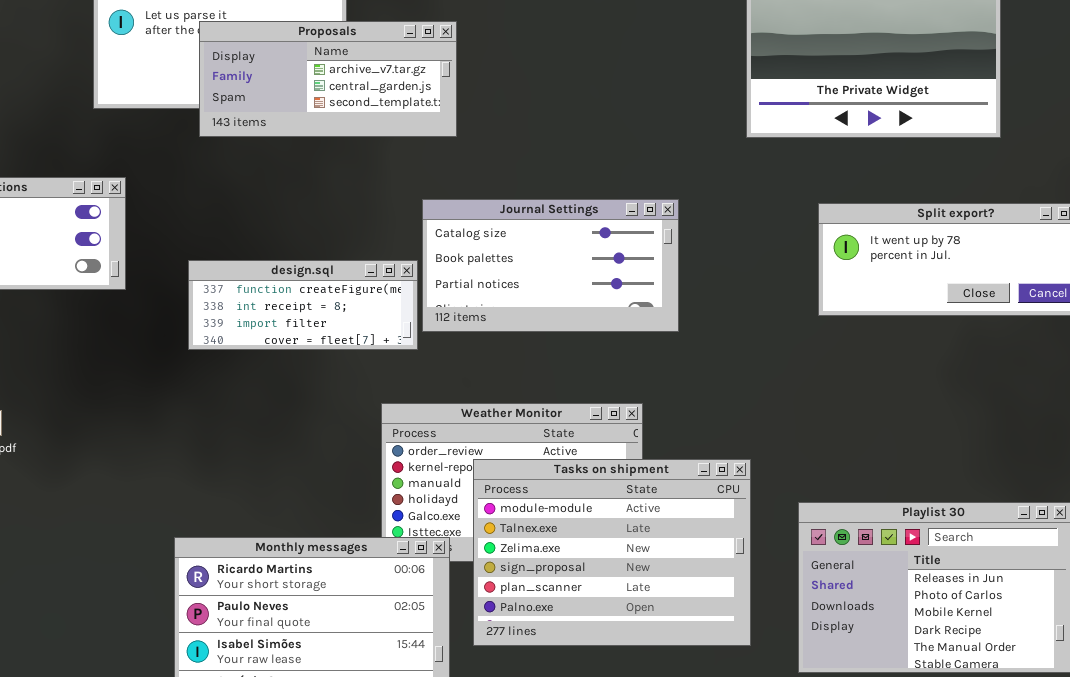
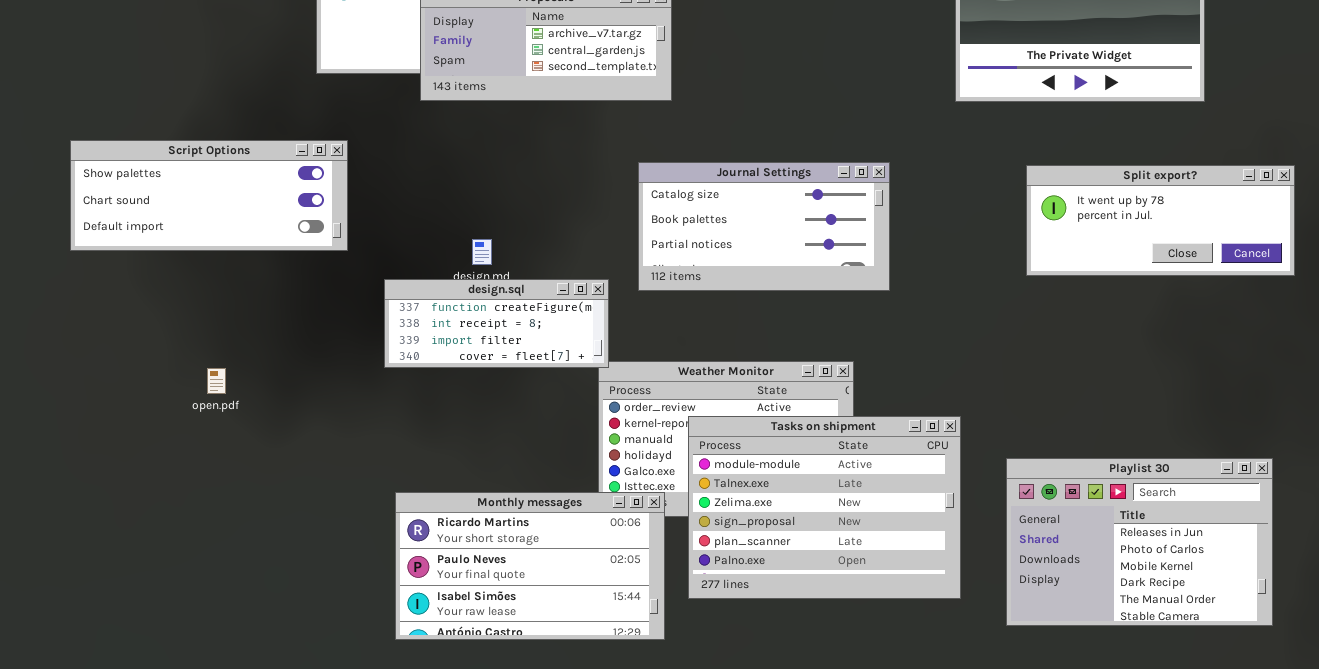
design.sql: [188,260,418,350] -> [384,279,609,368], moved

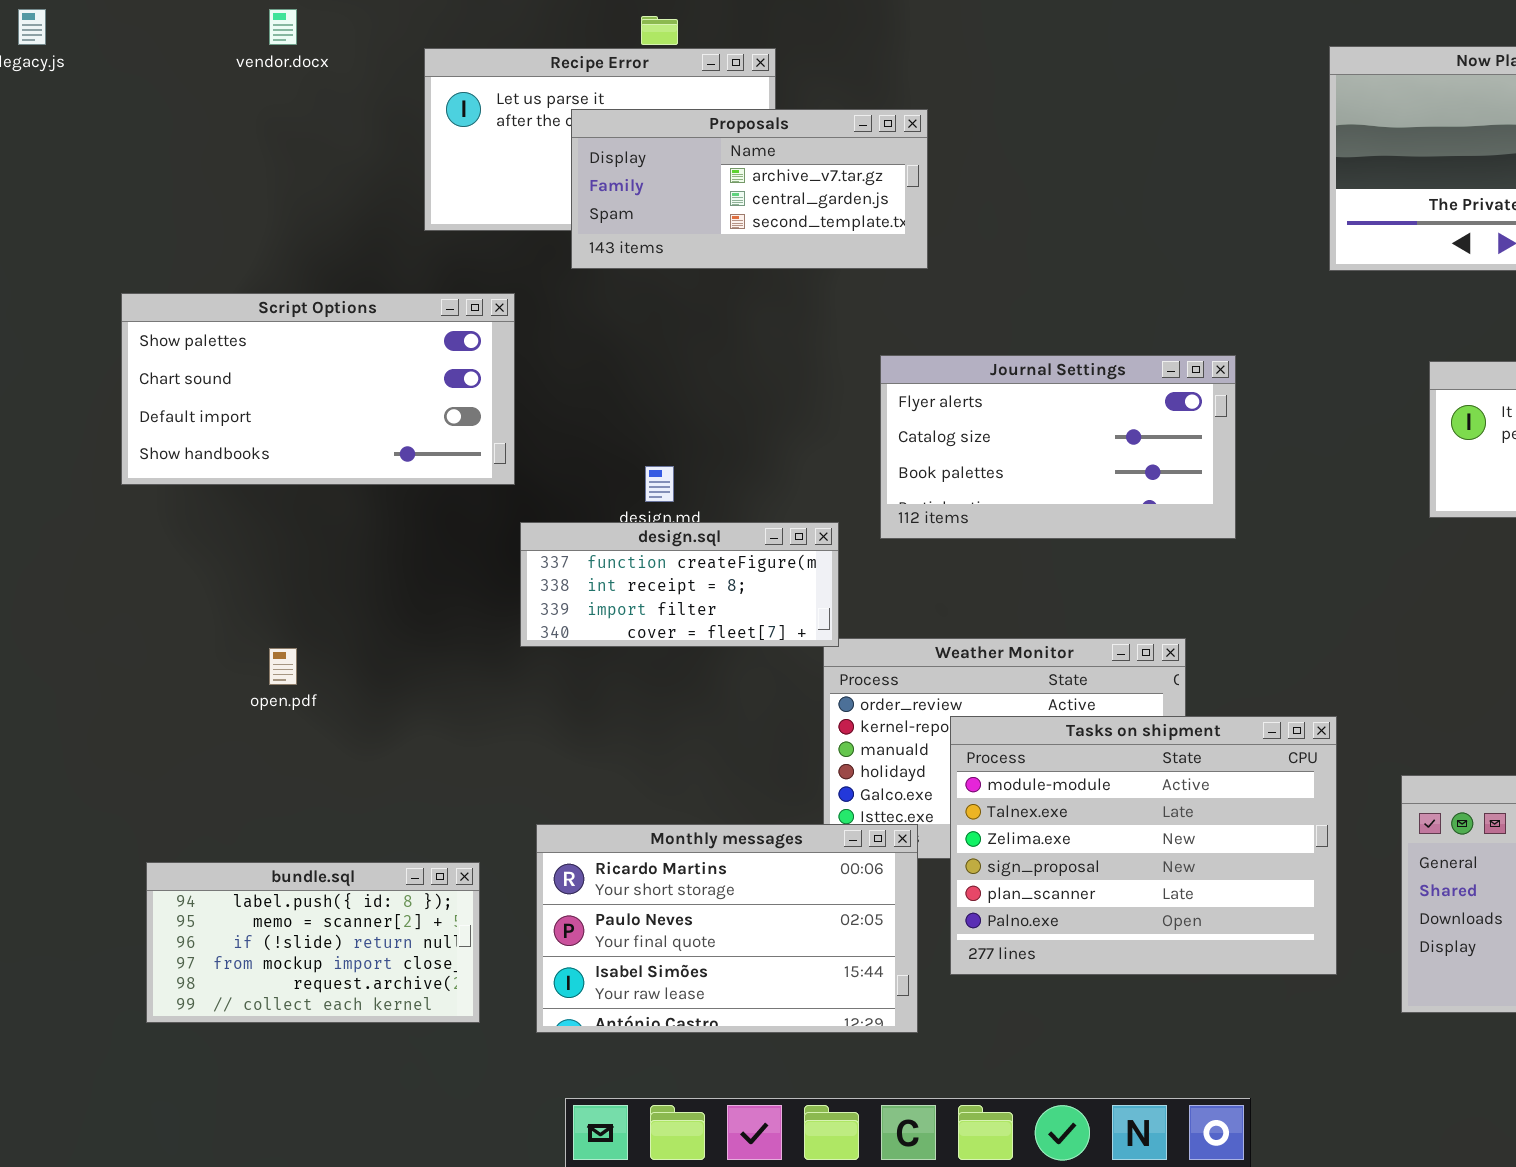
Script Options: [70,140,348,251] -> [121,293,515,485], moved, resized
Journal Settings: [638,162,890,291] -> [880,355,1236,539], scrolled up 1 row
bundle.sql: none -> [146,862,480,1023], opened

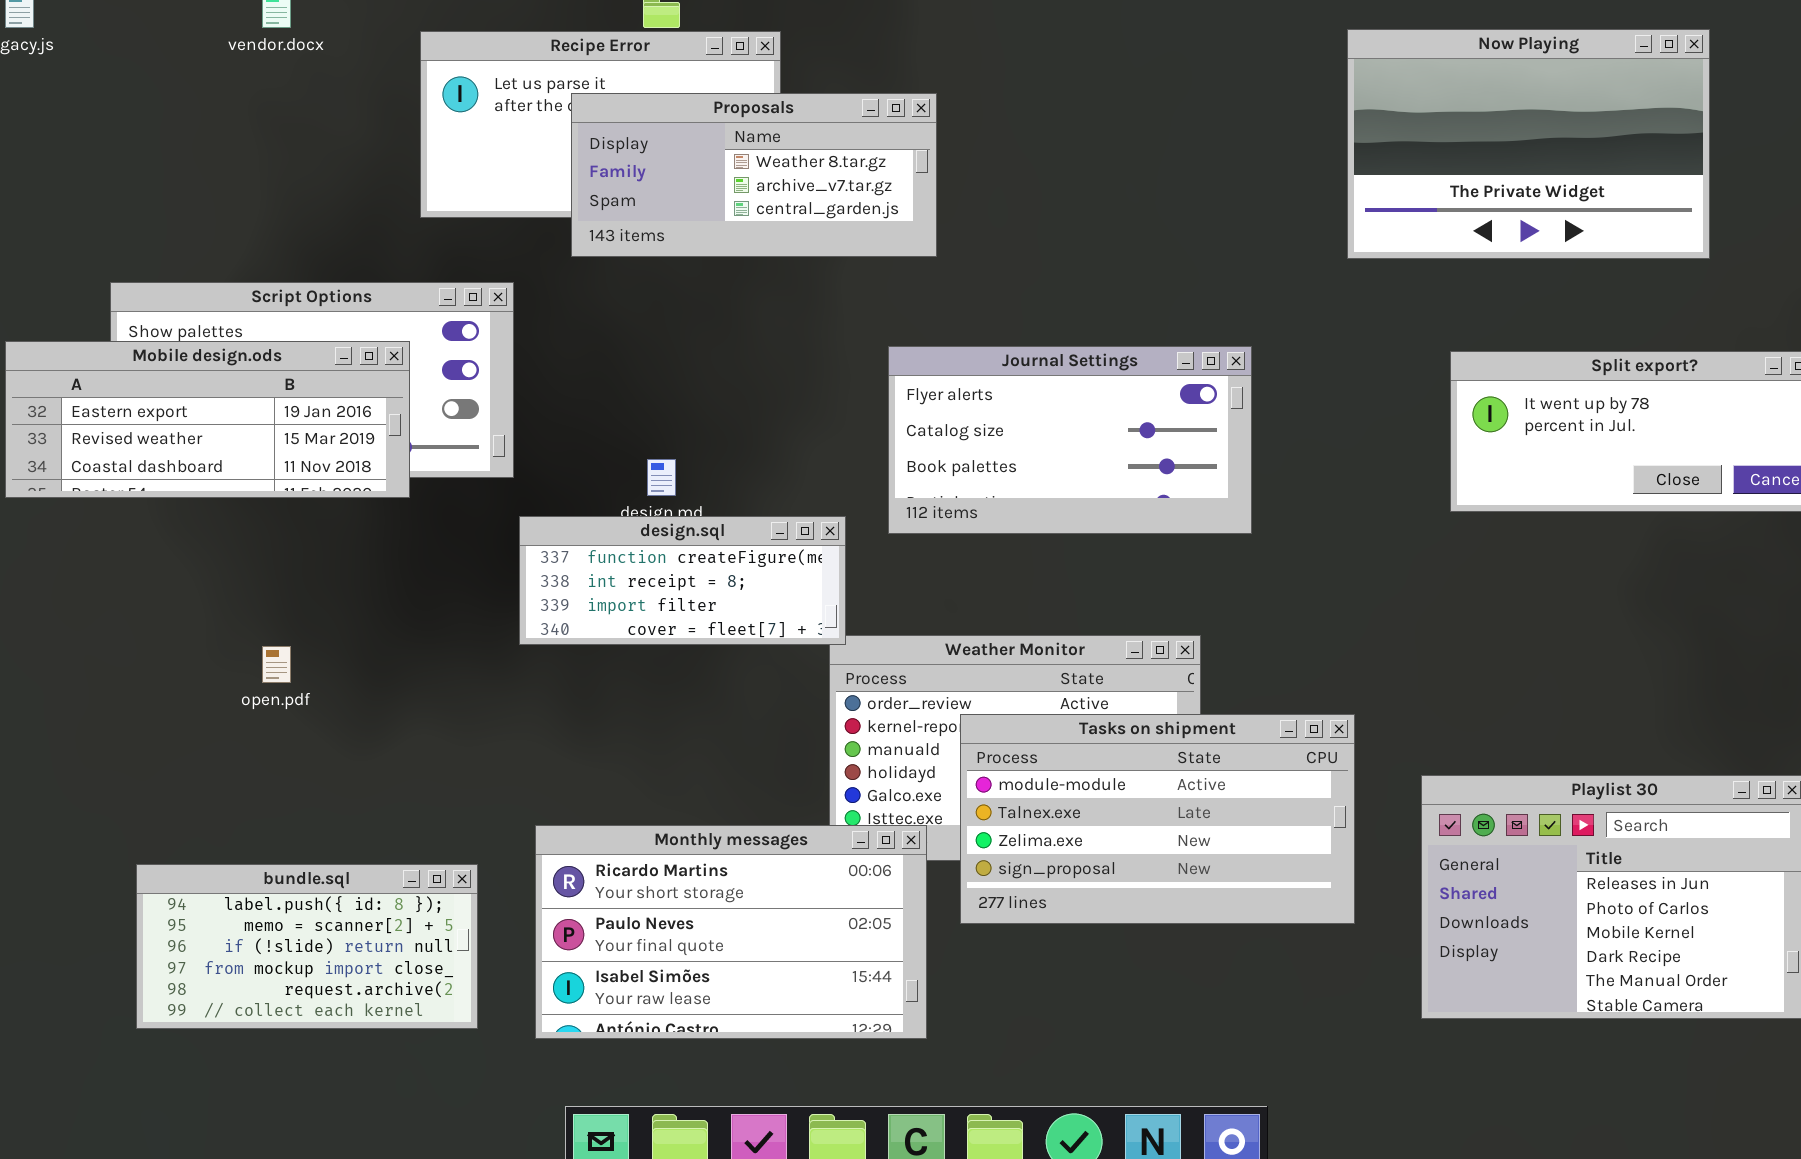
Proposals: [571,109,928,269] -> [571,93,937,257], scrolled up 1 row
Mobile design.ods: none -> [5,341,410,498], opened
Tasks on shipment: [950,716,1337,975] -> [960,714,1355,924], resized

